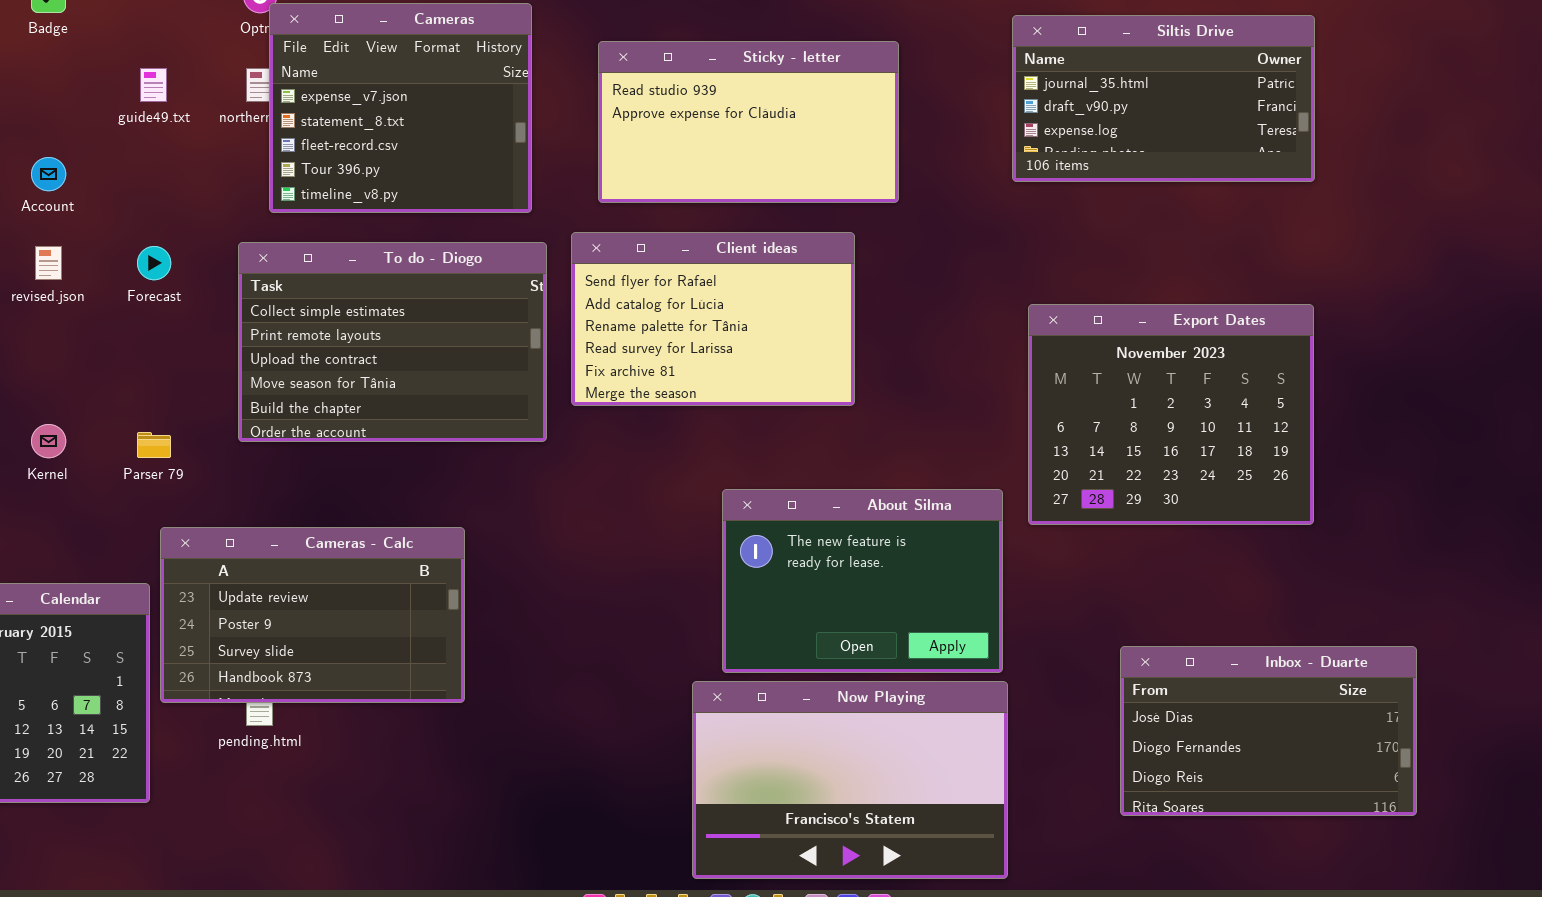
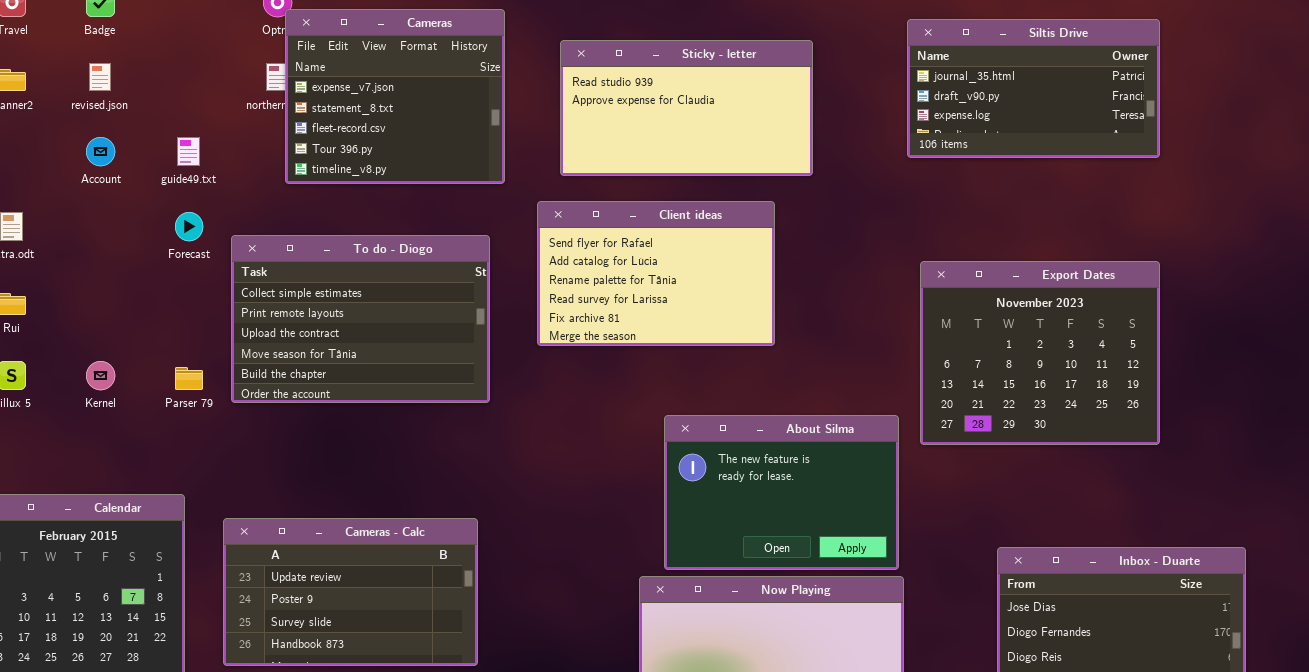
guide49.txt: [140,68,167,102] -> [177,137,200,166], moved
To do - Diogo: [238,242,547,442] -> [231,235,490,403], moved
revised.json: [35,246,62,280] -> [89,63,111,91], moved
Cameras - Calc: [160,527,465,703] -> [223,518,478,666], moved

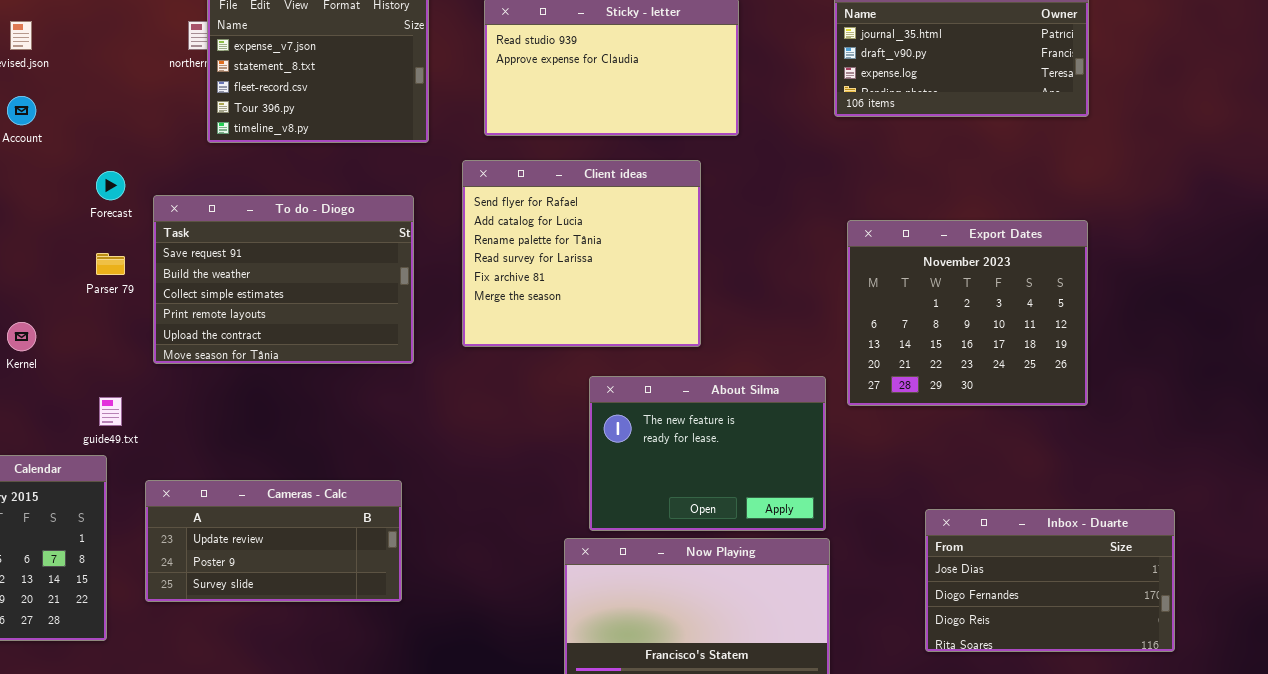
guide49.txt: [177,137,200,166] -> [99,397,122,426], moved
Client ideas: [537,201,775,346] -> [462,160,701,347], resized
To do - Diogo: [231,235,490,403] -> [153,195,414,364], scrolled up 2 rows
Parser 79: [175,367,203,390] -> [96,253,125,275], moved
Cameras - Calc: [223,518,478,666] -> [145,480,402,602], resized

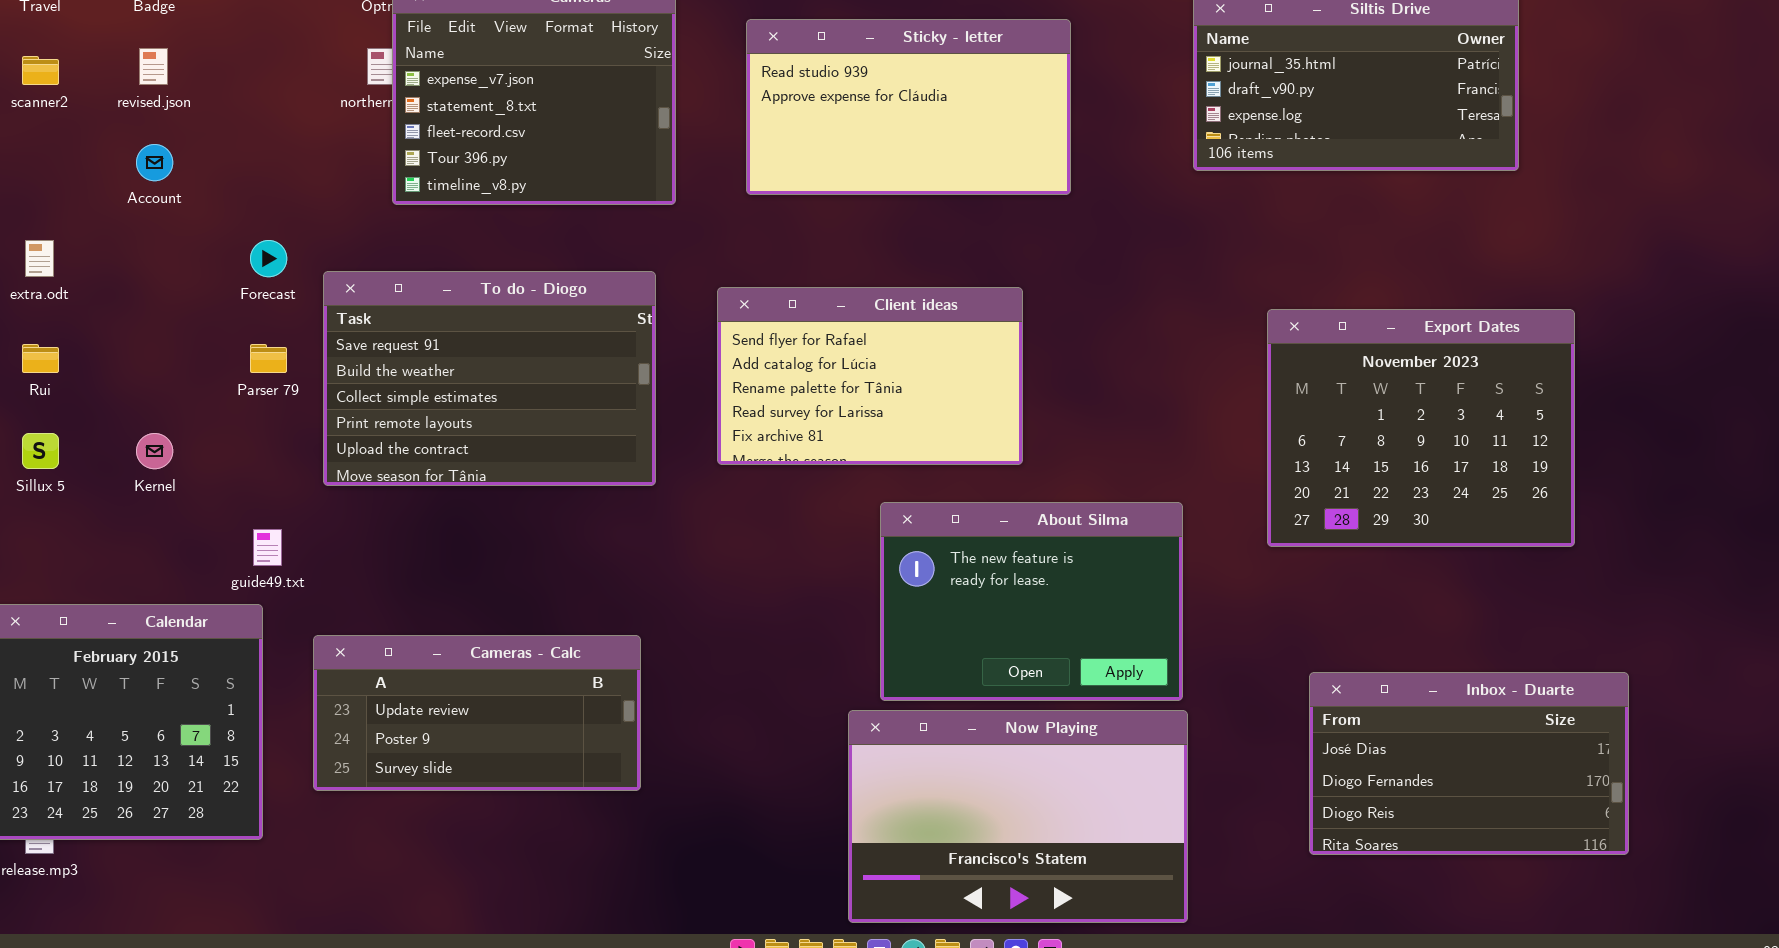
Client ideas: [462,160,701,347] -> [717,287,1023,465], resized
Export Dates: [847,220,1088,406] -> [1267,309,1575,547], moved

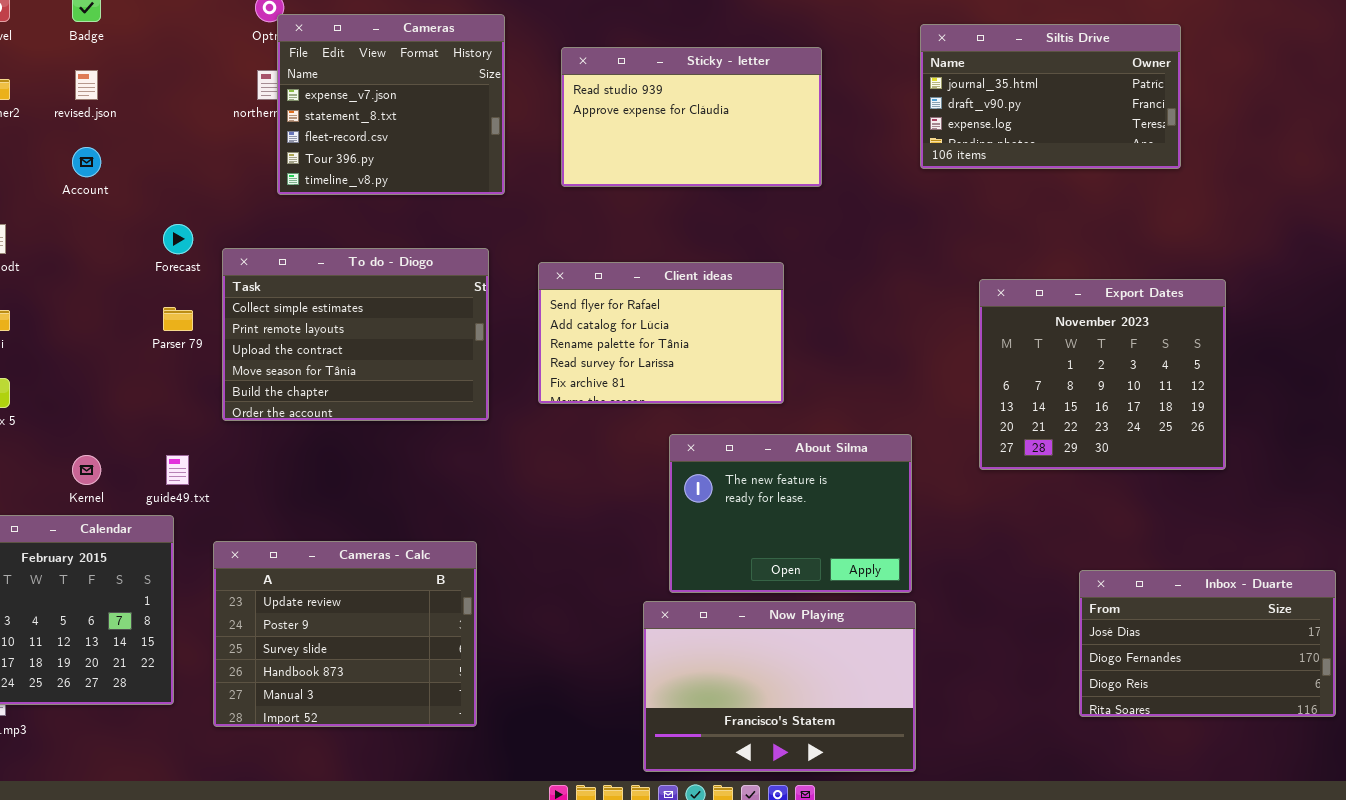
To do - Diogo: [323,271,656,486] -> [222,248,489,421], scrolled down 2 rows
Kernel: [136,433,173,469] -> [72,455,101,485], moved
Cameras - Calc: [313,635,641,791] -> [213,541,477,727], resized
Inbox - Duarte: [1309,672,1629,855] -> [1079,570,1336,717], moved

